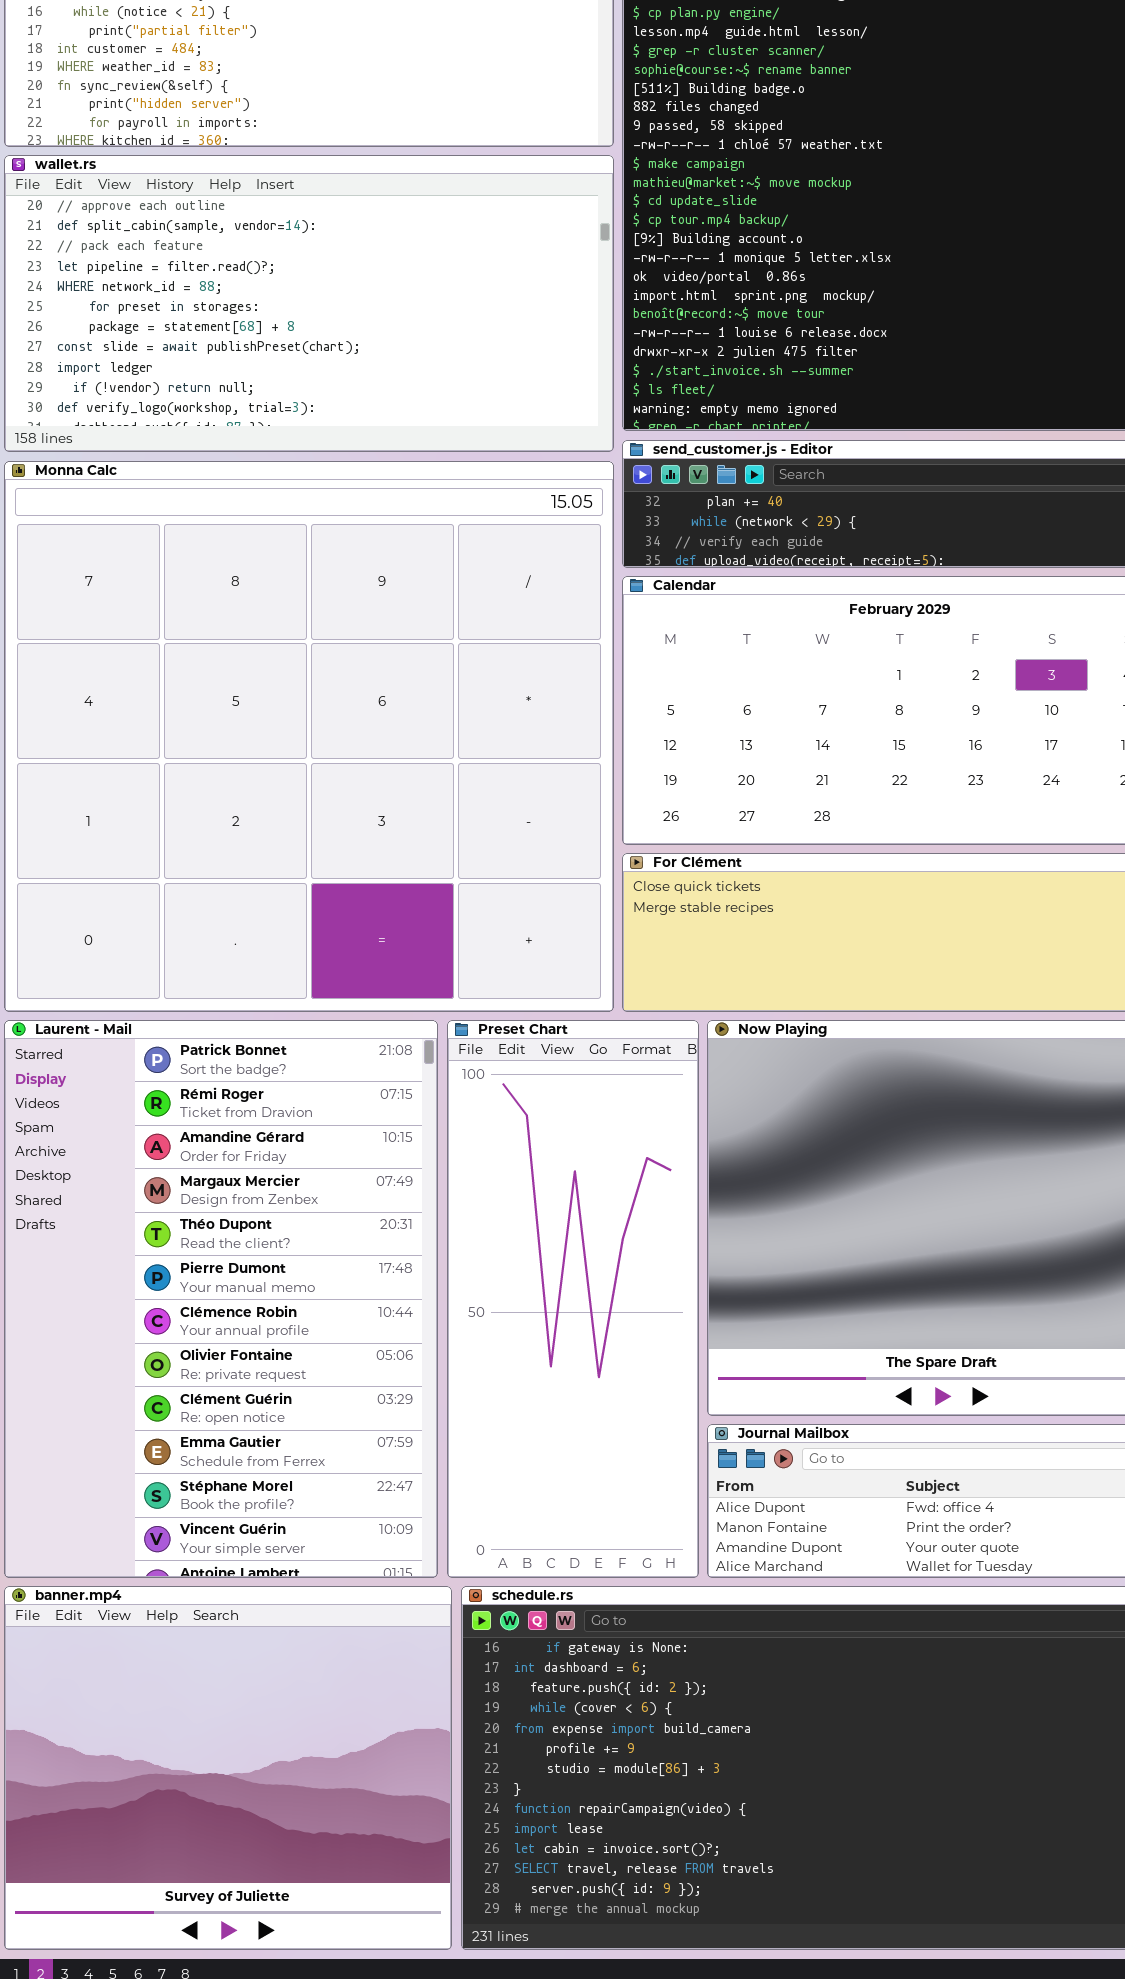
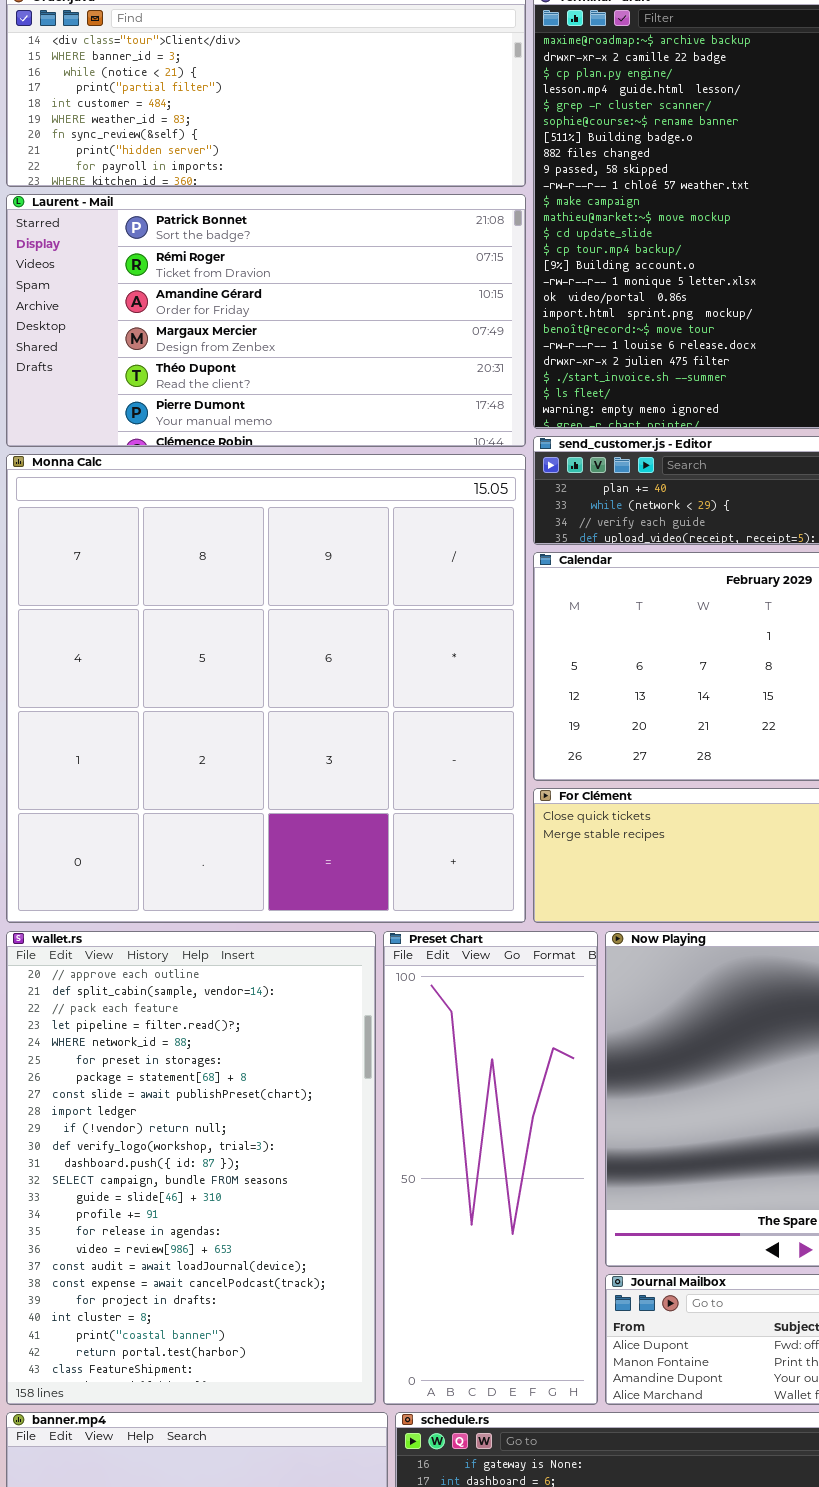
wallet.rs: [4,155,614,452] -> [6,931,376,1405], moved, resized
Laurent - Mail: [4,1020,438,1578] -> [6,194,526,447], moved, resized

